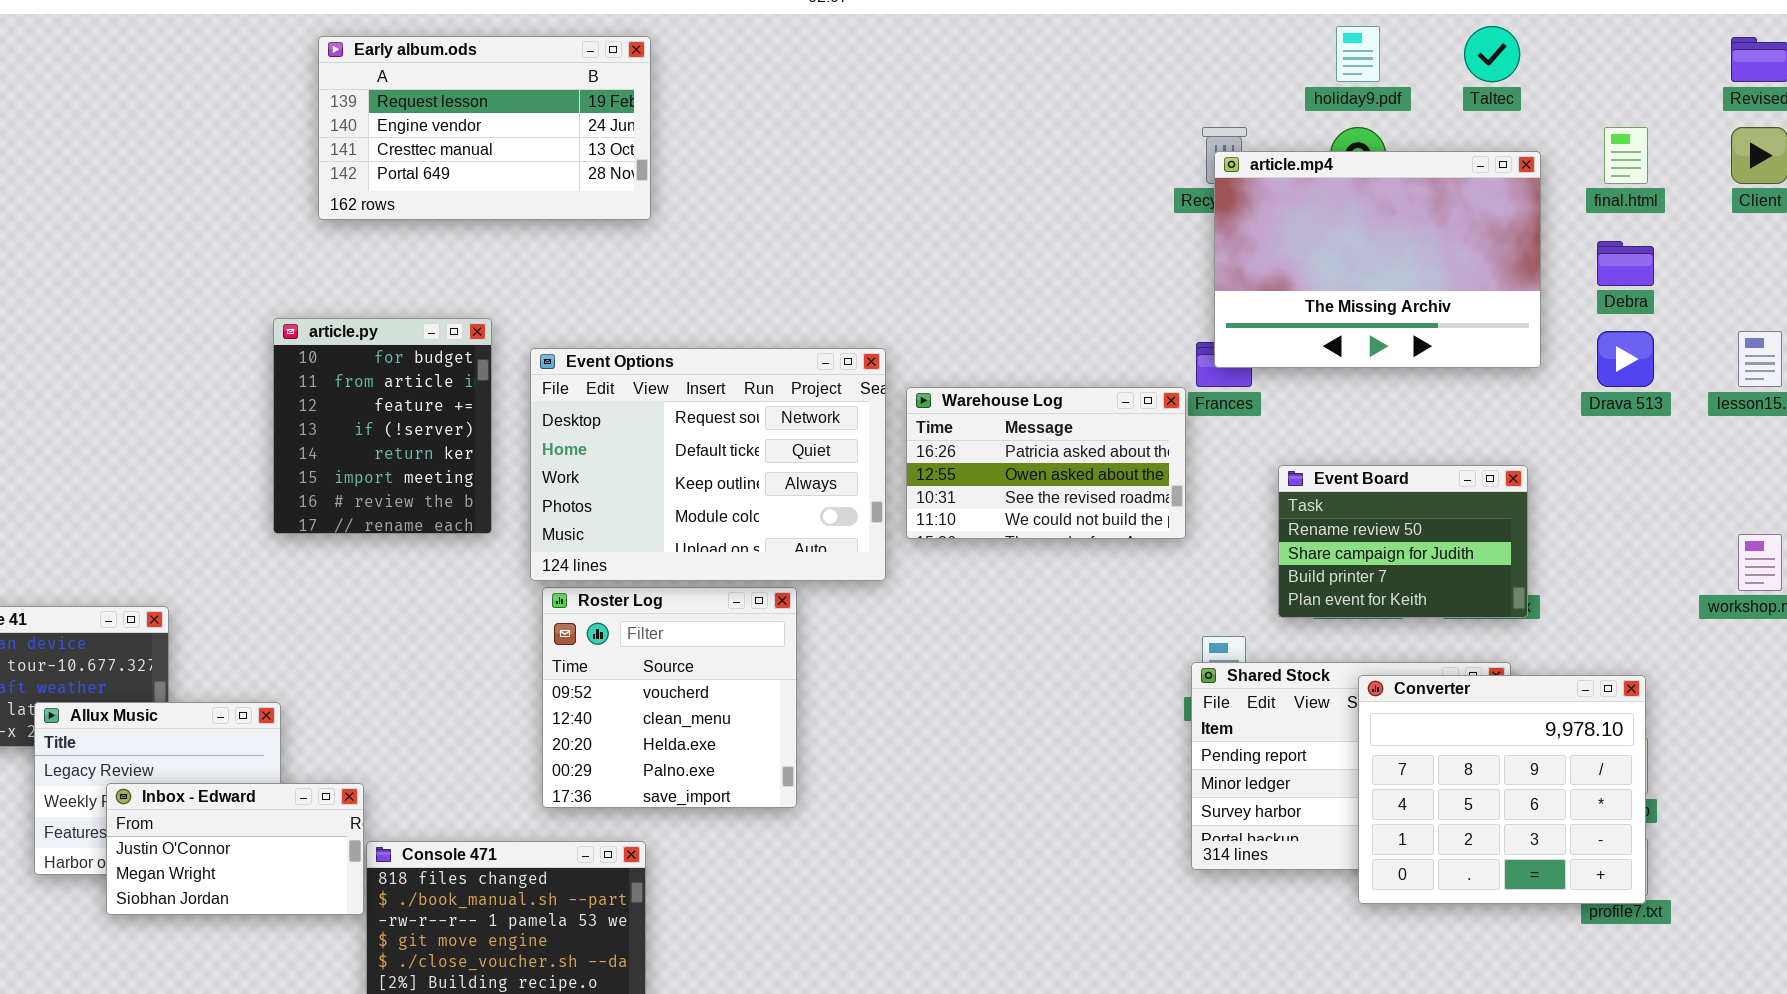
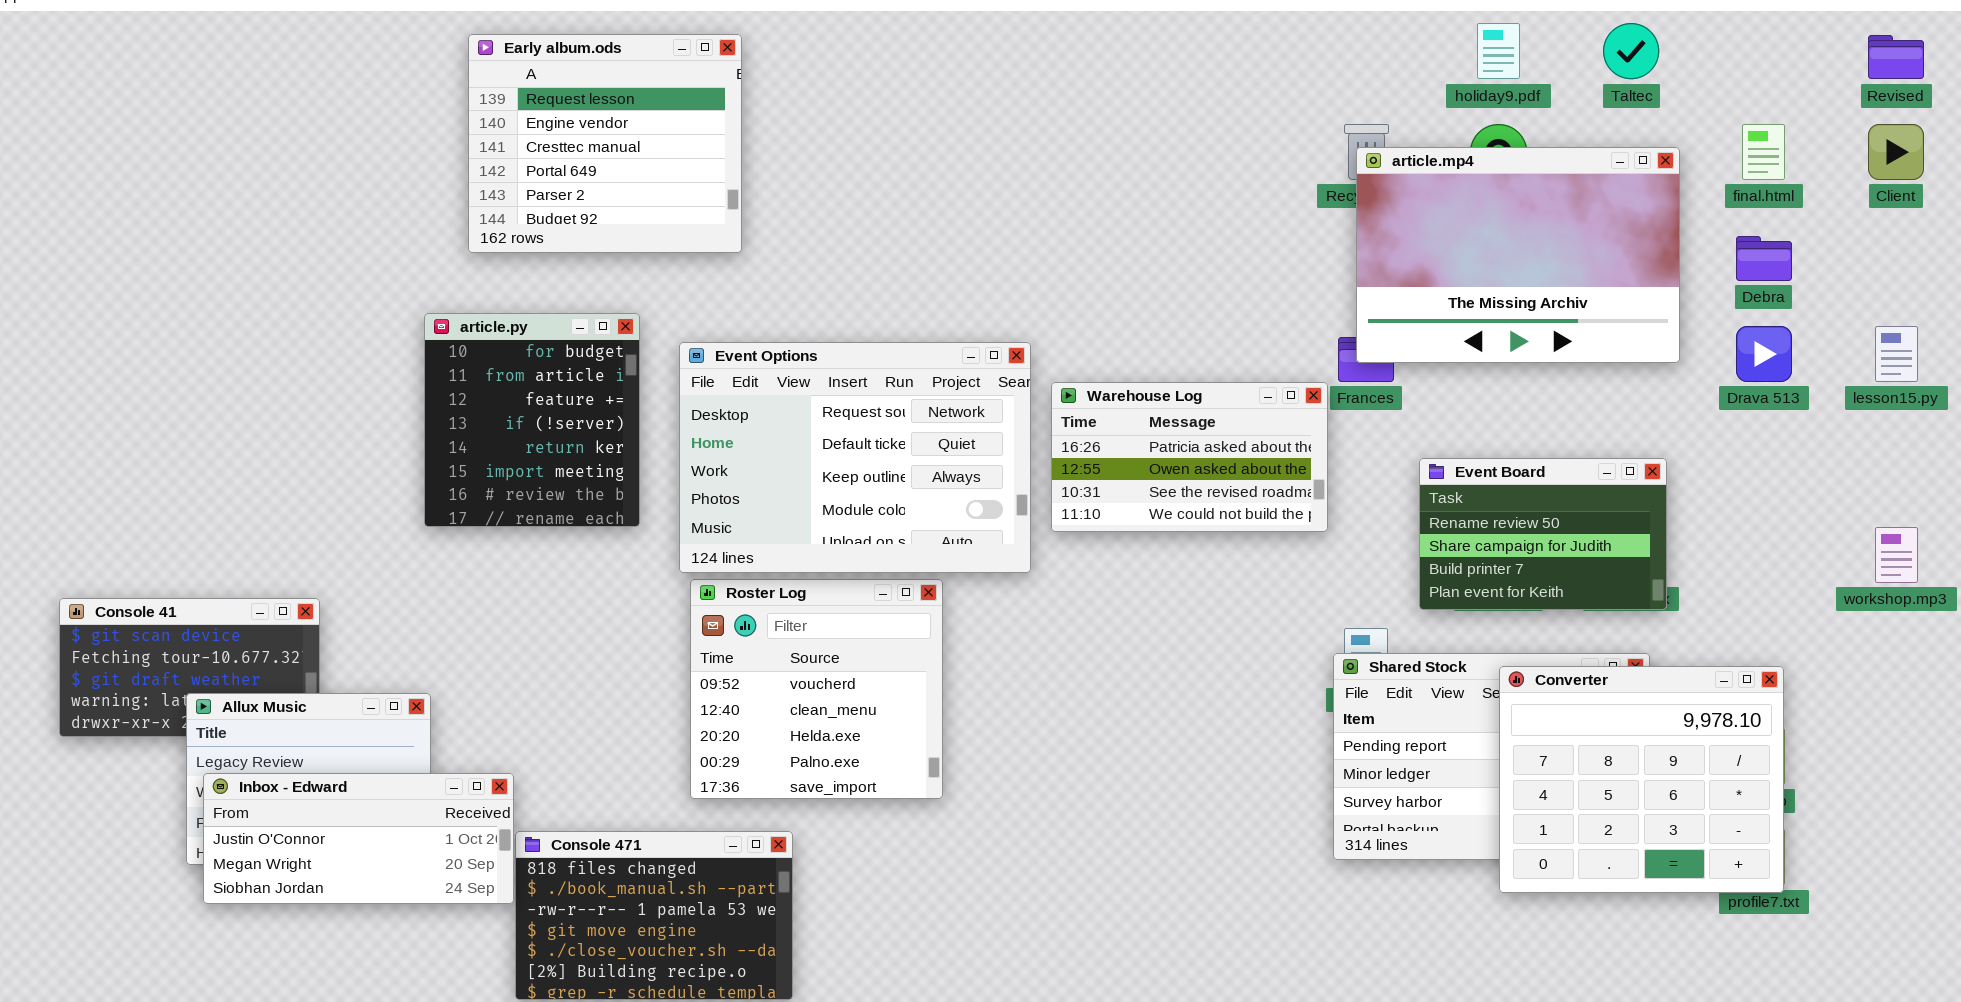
Early album.ods: [318,36,651,220] -> [468,34,742,253], resized
Inbox - Edward: [106,783,364,915] -> [203,773,514,904], resized

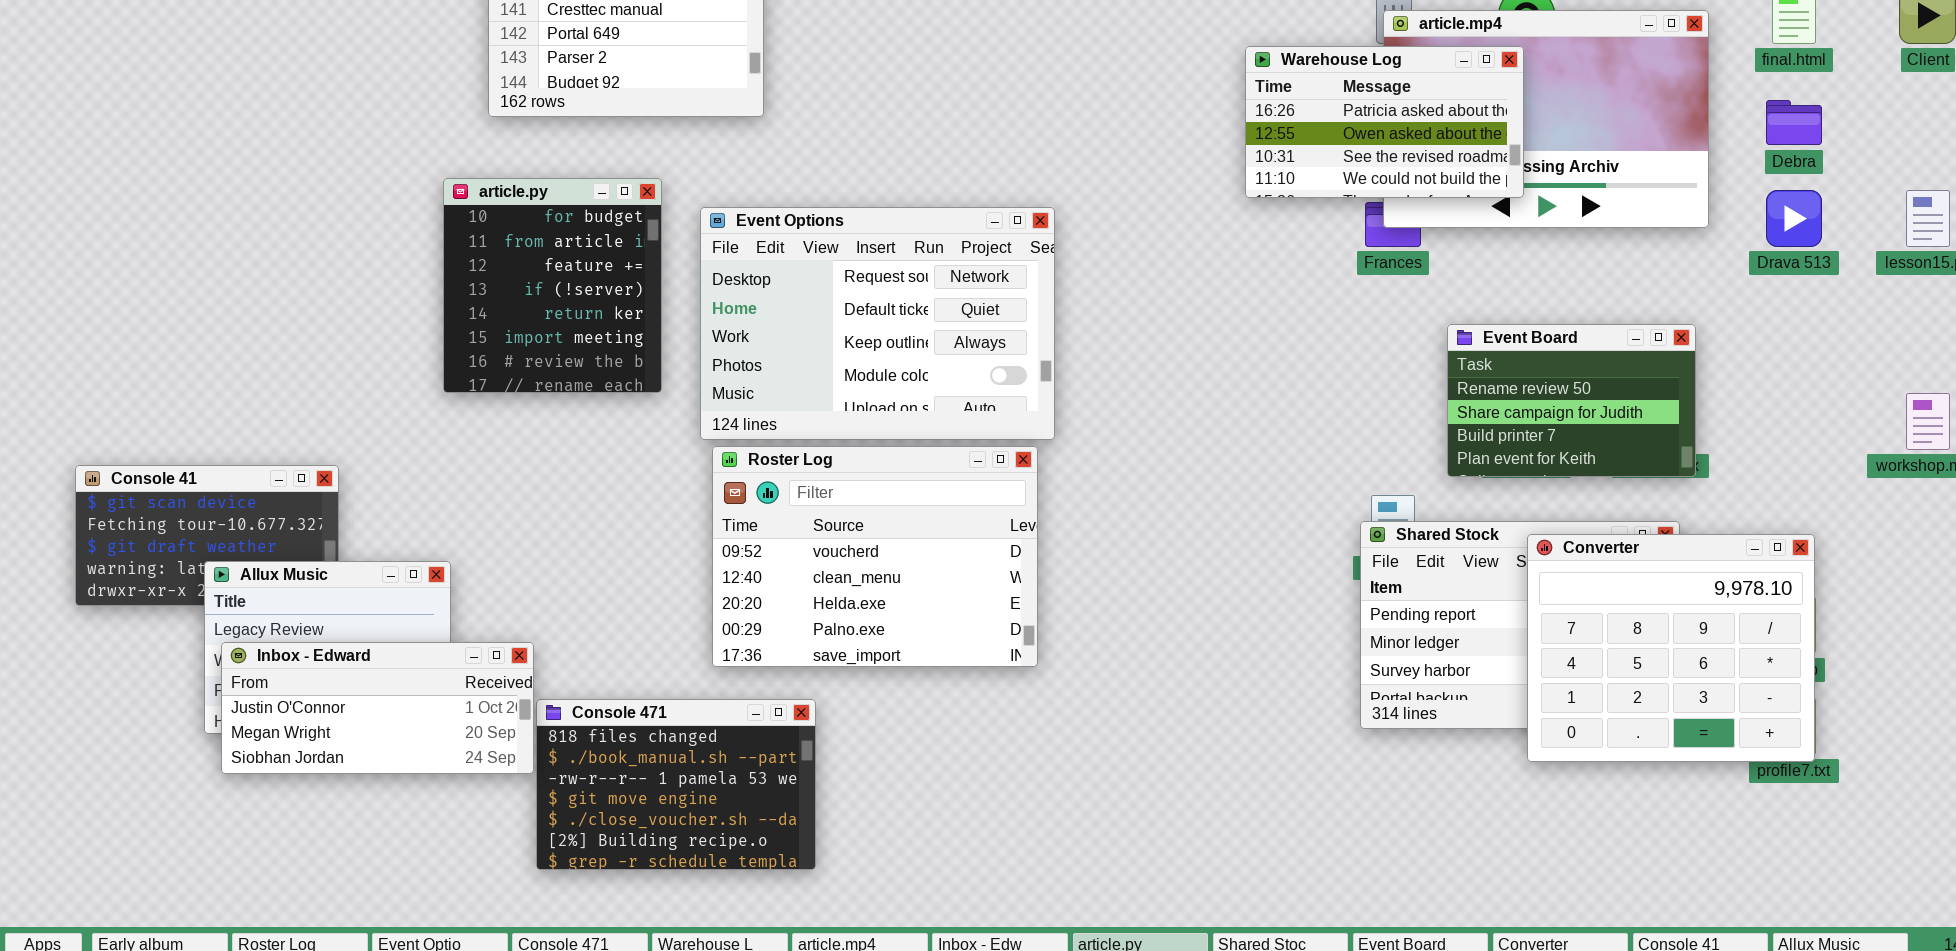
Warehouse Log: [1051,382,1328,532] -> [1245,46,1524,198], moved
Roster Log: [690,579,943,799] -> [712,446,1038,667], resized

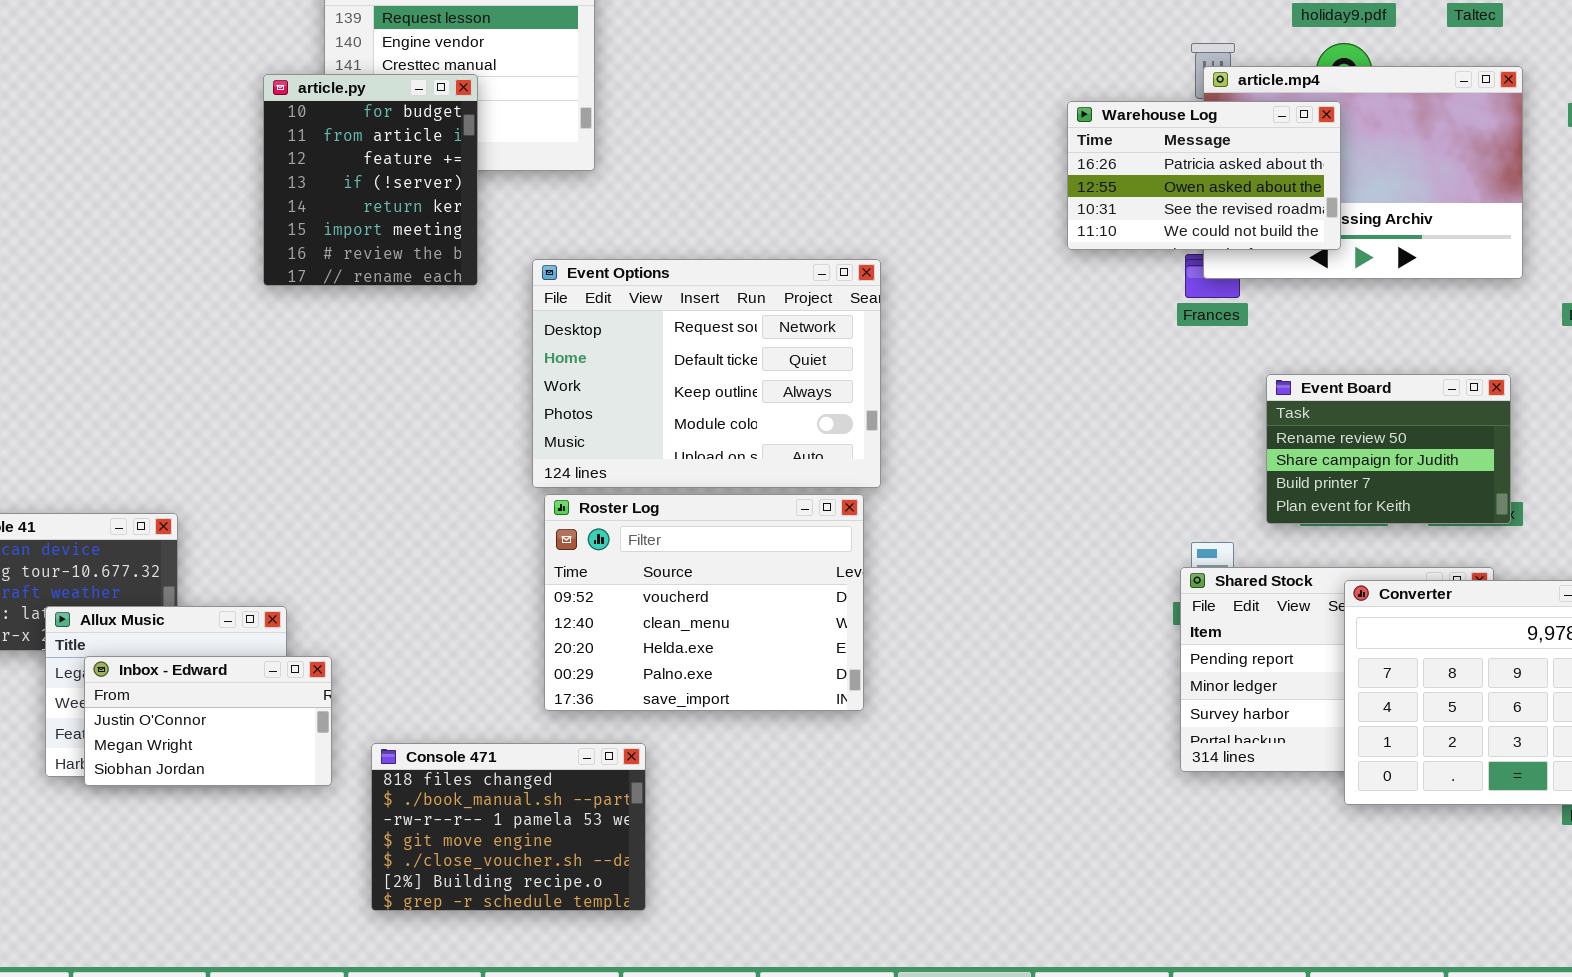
article.py: [443,178,662,393] -> [263,74,478,286], moved
Inbox - Edward: [221,642,534,774] -> [84,656,332,786], moved, resized

